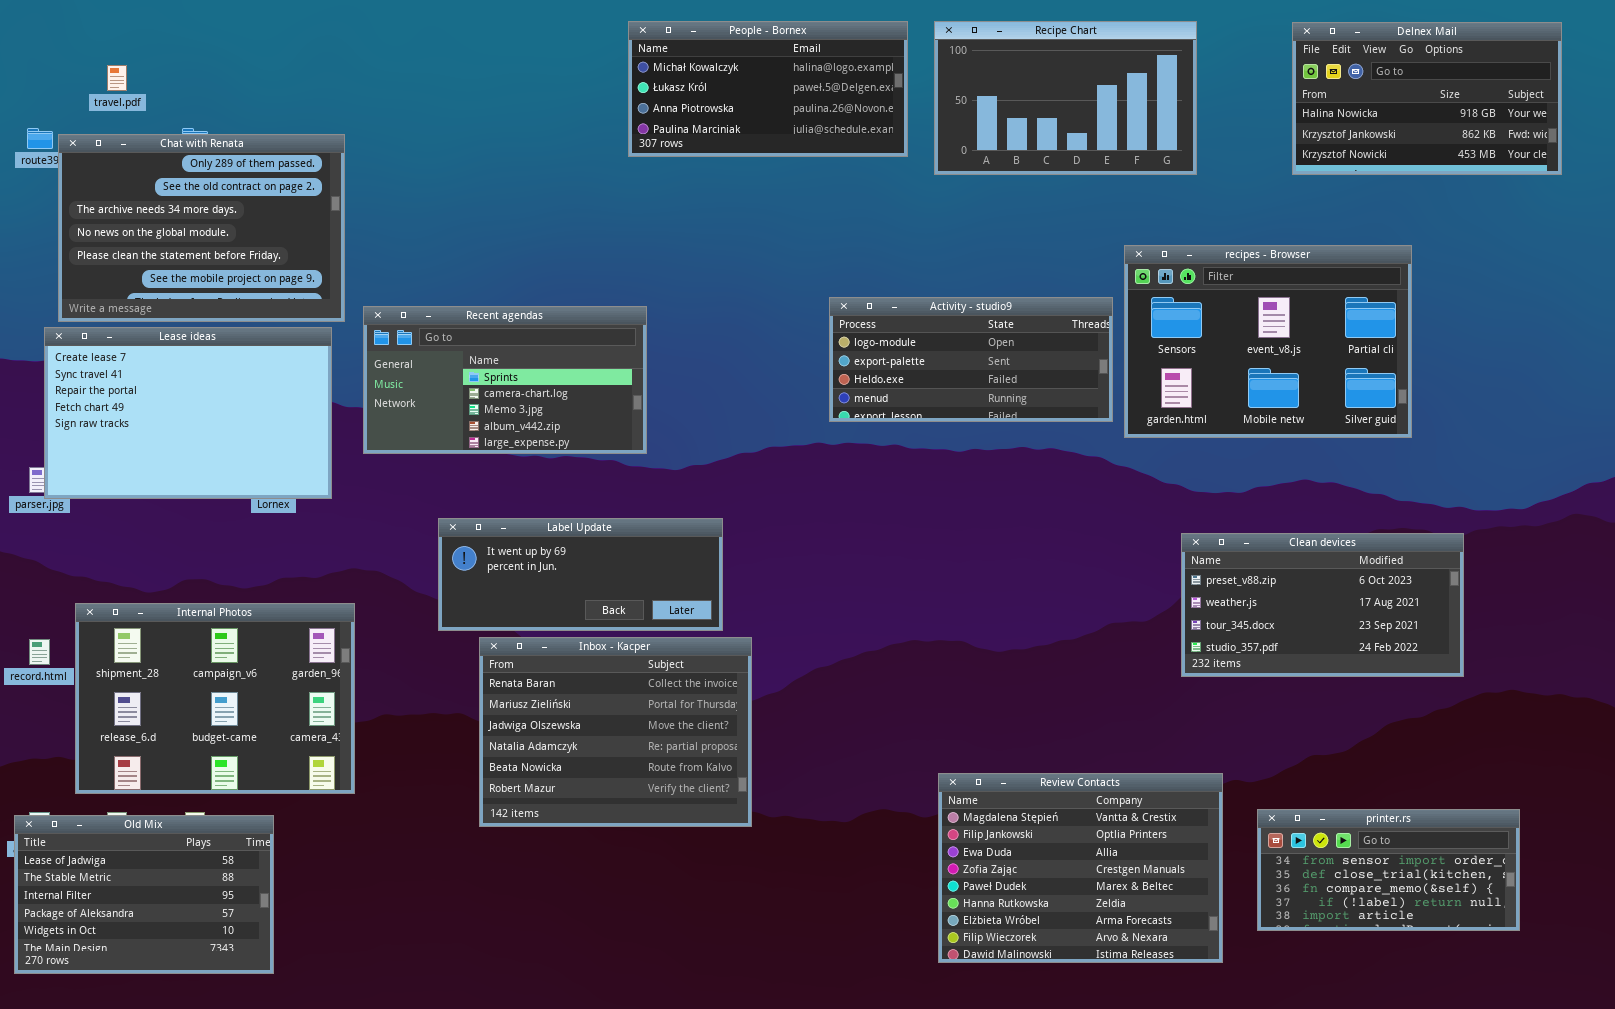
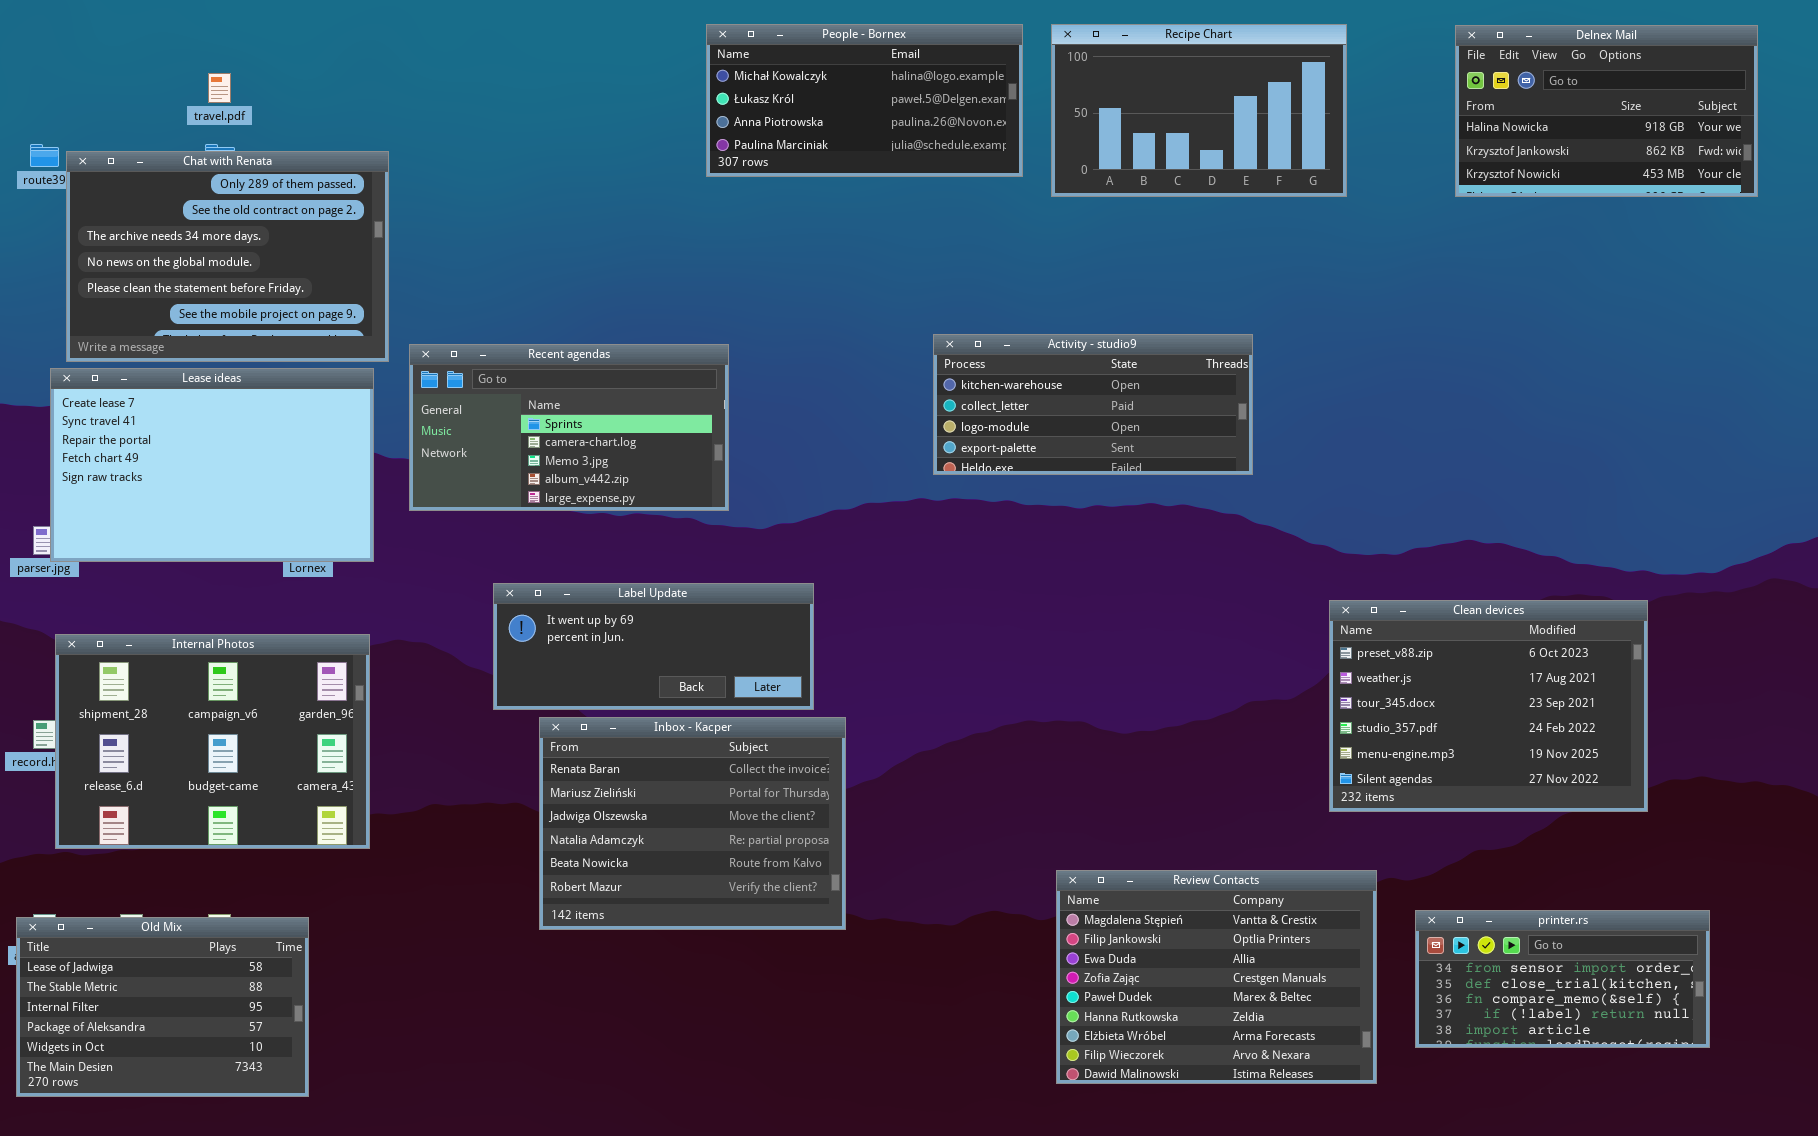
travel.pdf: [107,65,127,91] -> [208,73,231,103], moved
recipes - Browser: [1124,245,1412,438] -> none, closed
Activity - studio9: [829,297,1113,422] -> [933,334,1253,475], scrolled up 2 rows
Clean devices: [1181,533,1464,677] -> [1329,600,1648,812], resized
Internal Photos: [75,603,355,794] -> [55,634,370,849], moved

